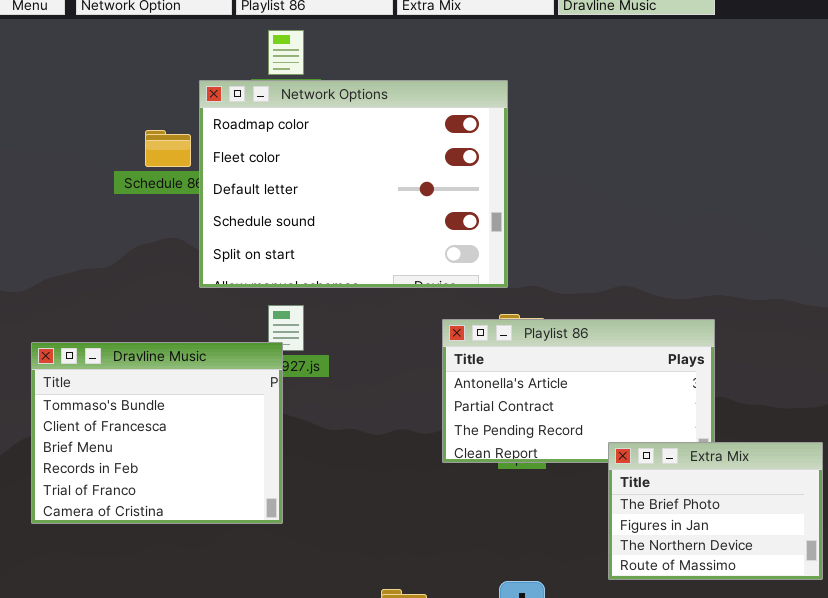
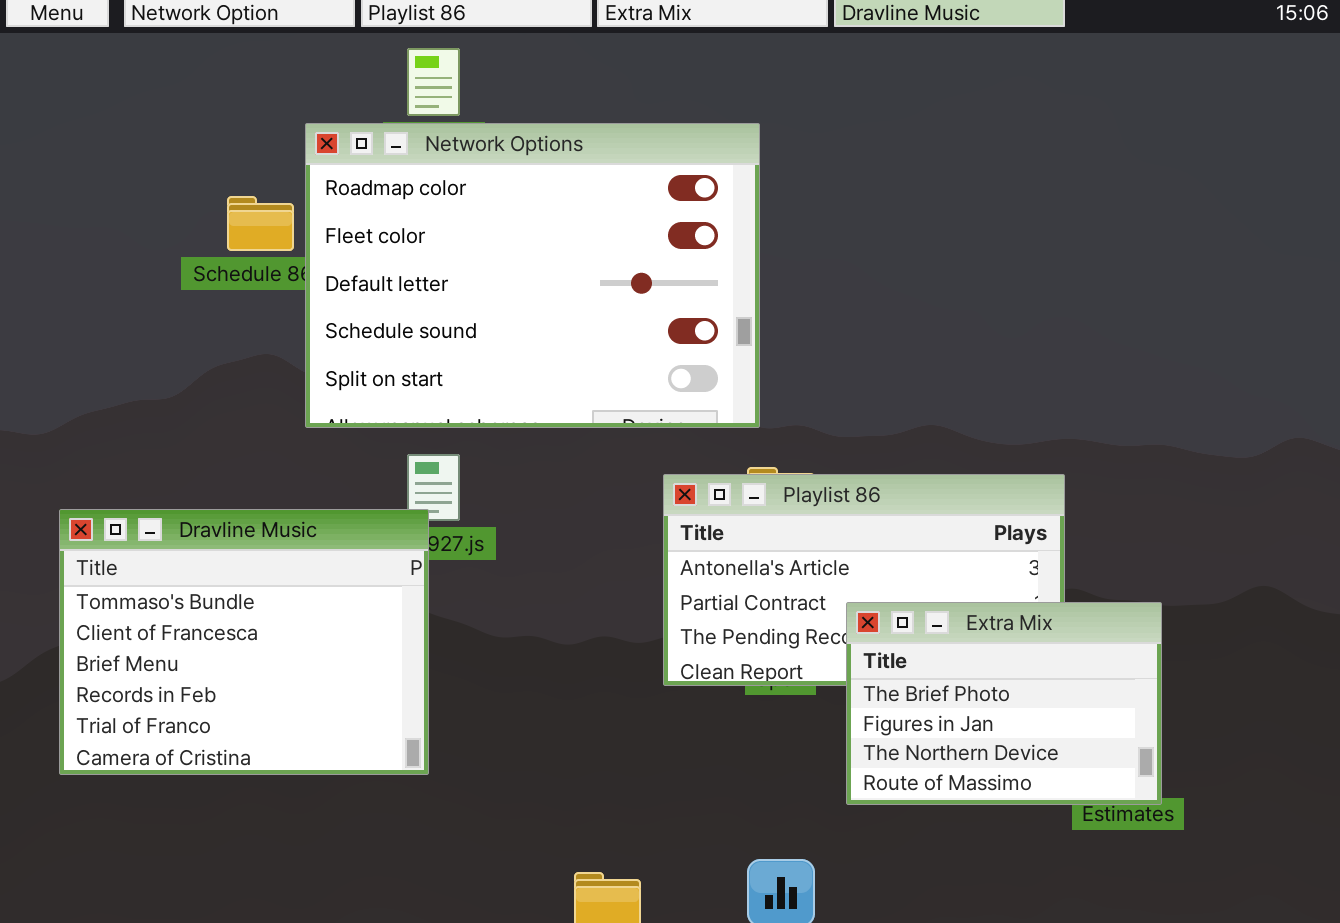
Extra Mix: [608,442,823,580] -> [846,602,1162,805], moved

